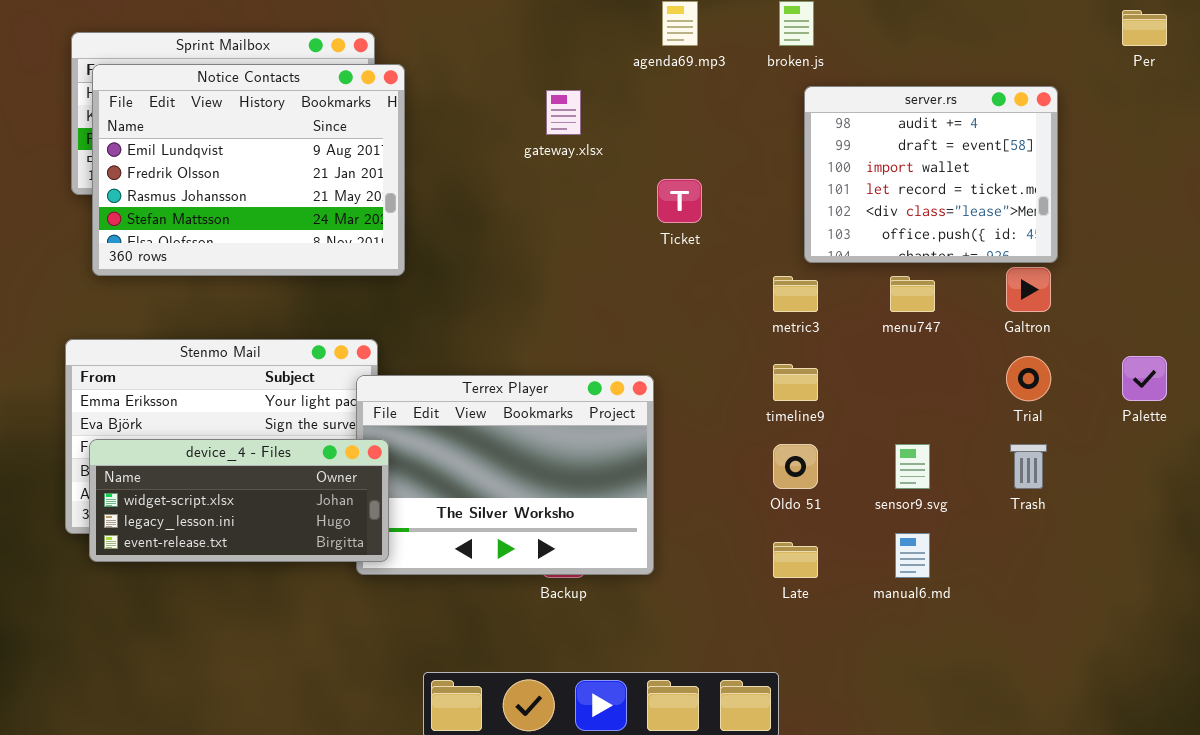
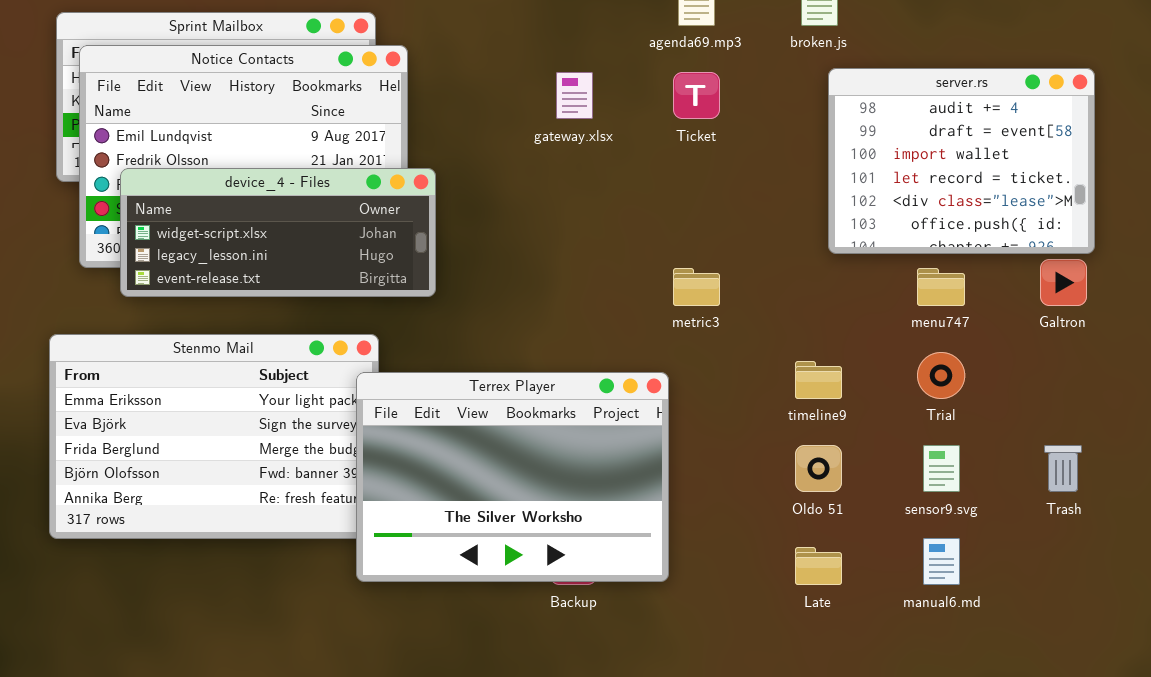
Ticket: [657,179,702,223] -> [673,72,720,119], moved
metric3: [773,276,818,312] -> [673,268,720,306], moved
Trial: [1006,356,1051,401] -> [917,352,965,399], moved
device_4 - Files: [89,439,389,562] -> [120,168,436,297], moved

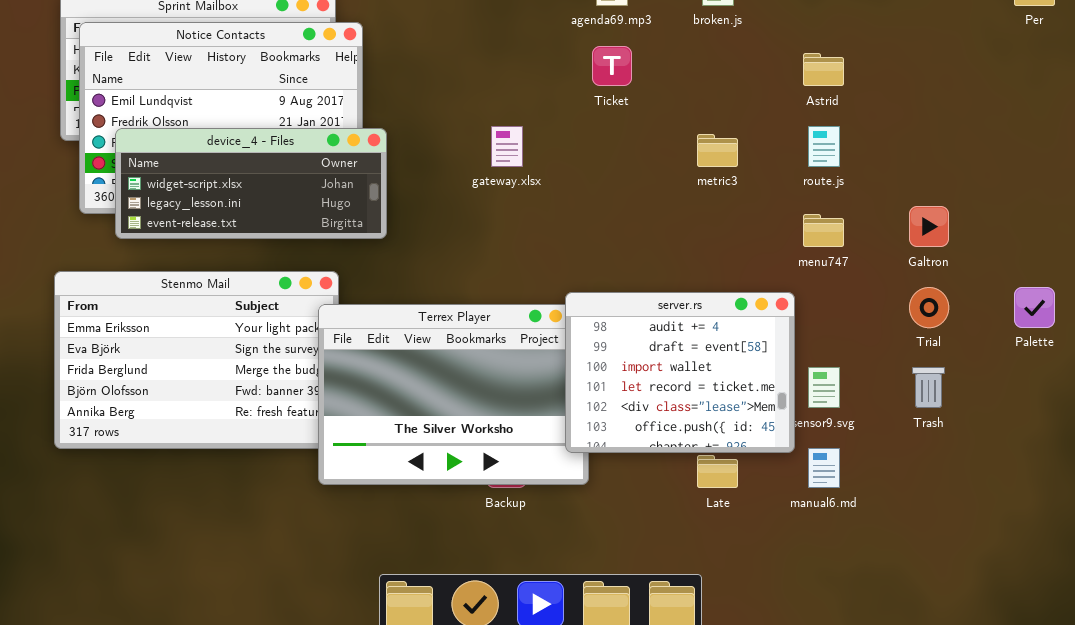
server.rs: [828,68,1095,254] -> [565,292,795,453], moved
gateway.xlsx: [556,72,593,119] -> [491,126,523,167], moved
metric3: [673,268,720,306] -> [697,134,738,167], moved
Trial: [917,352,965,399] -> [909,287,949,328], moved

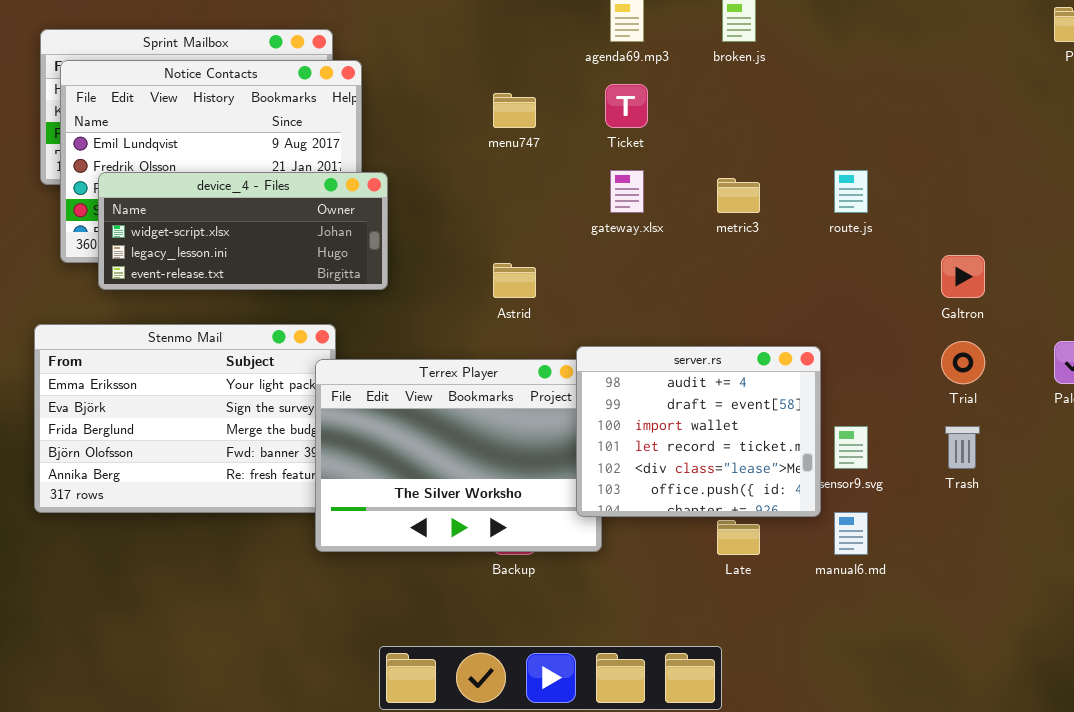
Astrid: [803,53,844,86] -> [493,263,536,298], moved
gateway.xlsx: [491,126,523,167] -> [610,170,644,213], moved
menu747: [803,214,844,247] -> [493,93,536,128], moved

